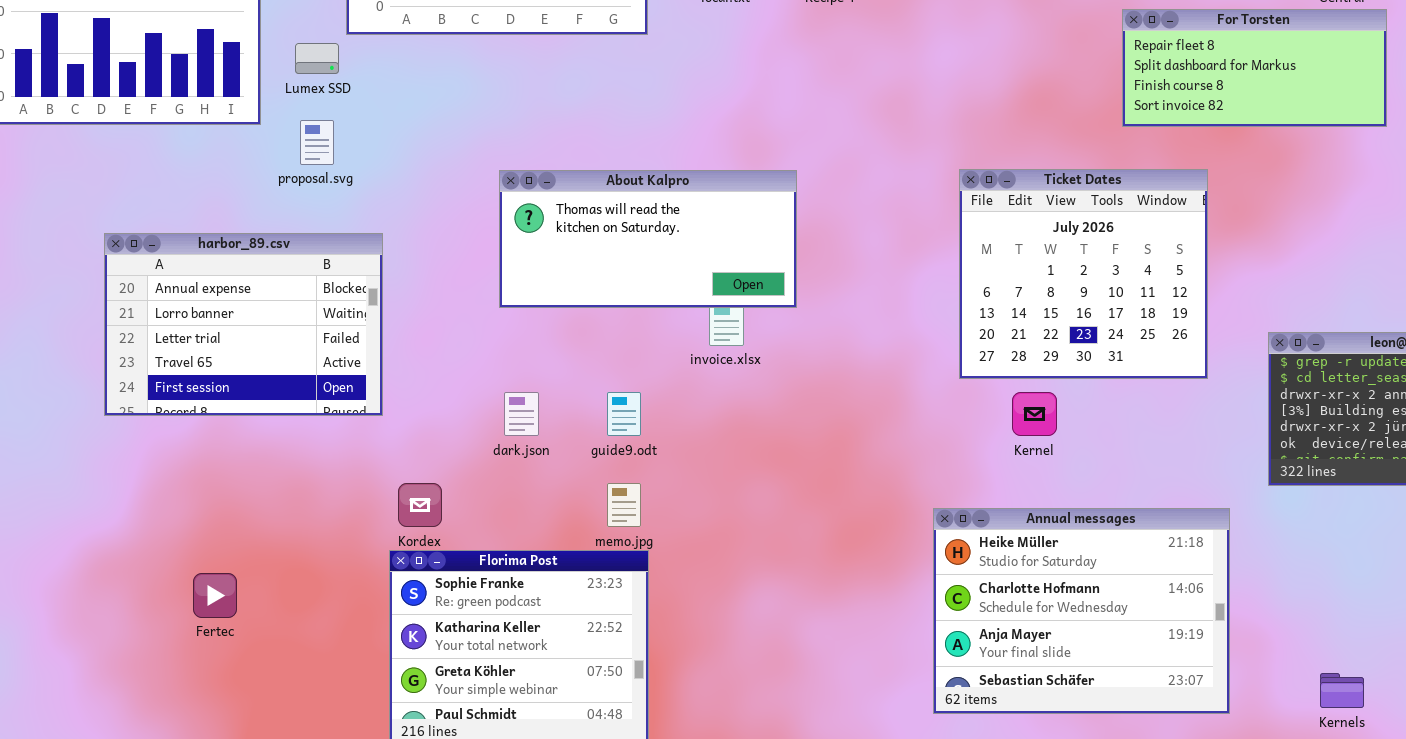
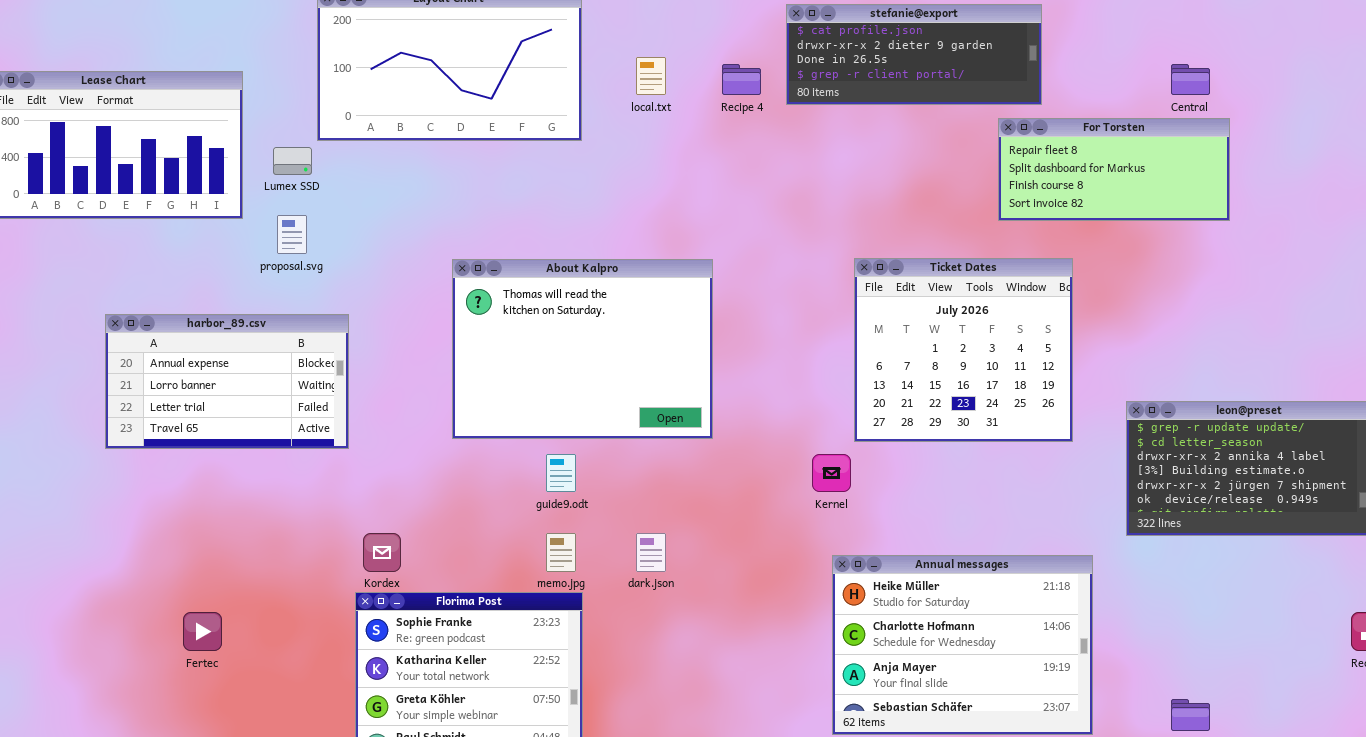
About Kalpro: [499,170,797,308] -> [452,259,713,439], resized
harbor_89.csv: [104,233,383,416] -> [105,314,349,449], resized
dark.json: [504,392,539,436] -> [636,533,666,572], moved
Kernel: [1012,392,1057,436] -> [812,454,851,492], moved

